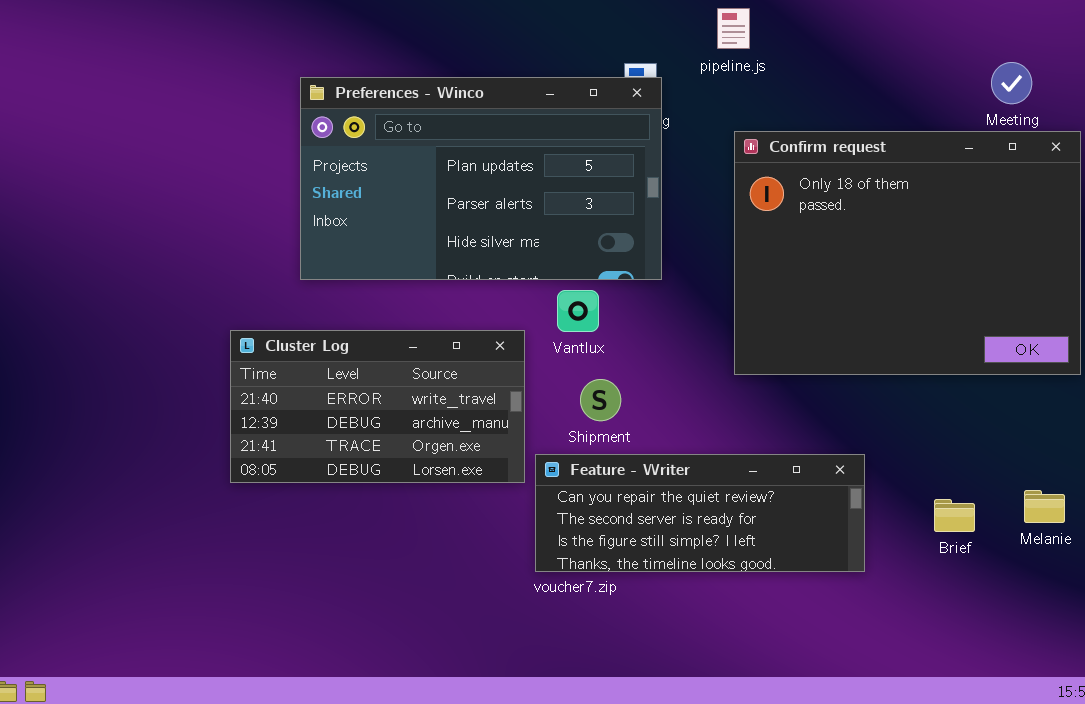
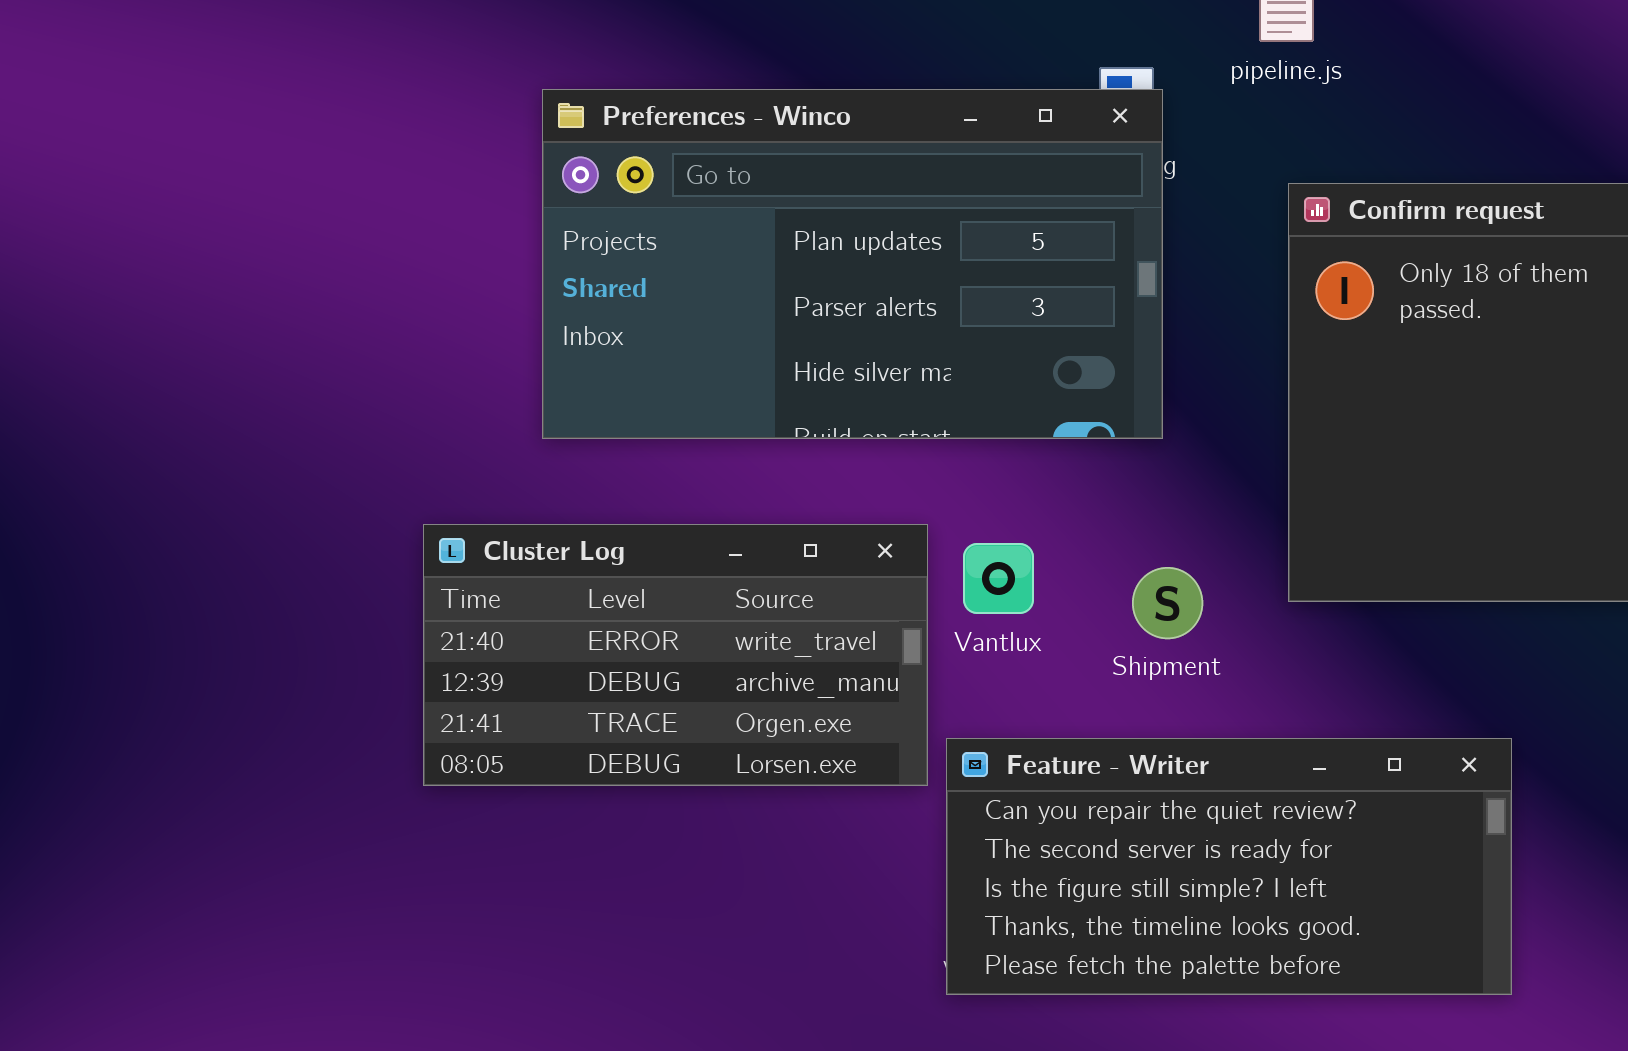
Vantlux: [557,290,599,332] -> [963,543,1034,614], moved
Shipment: [580,379,621,421] -> [1132,567,1203,639], moved
Feature - Writer: [535,454,865,572] -> [946,738,1512,995], resized

